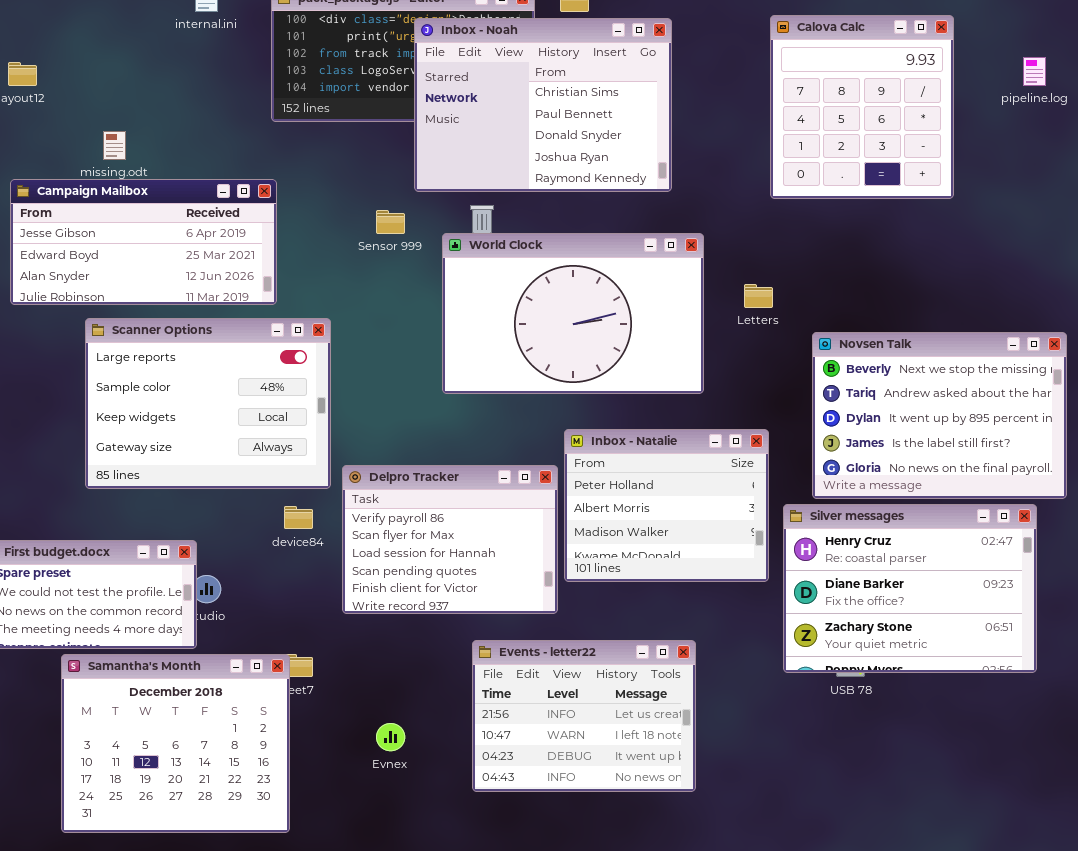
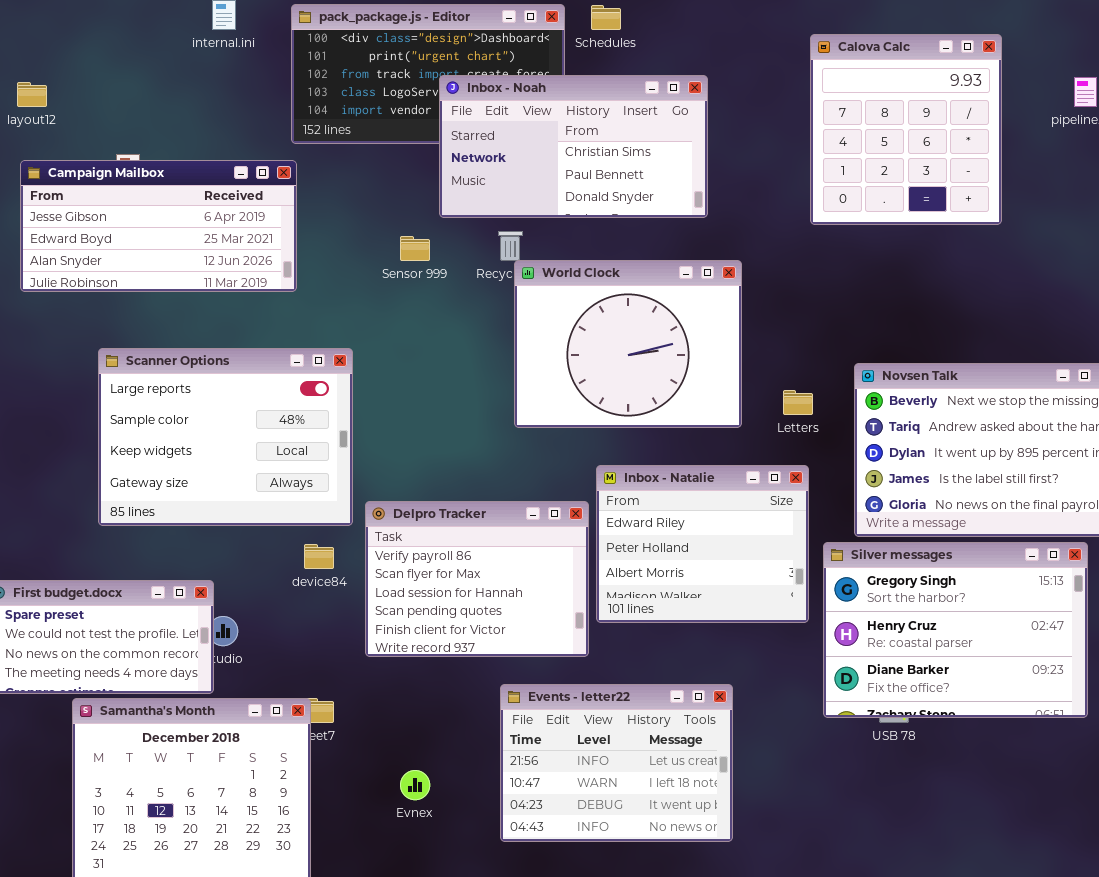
Inbox - Noah: [414,18,672,192] -> [439,75,708,218], resized
Campaign Mailbox: [10,179,277,305] -> [20,160,297,292], moved
World Clock: [442,233,704,394] -> [514,260,742,428], resized
Letters: [744,284,773,308] -> [783,390,813,415], moved
Inbox - Natalie: [564,429,769,582] -> [596,465,809,623], scrolled up 1 row
Silver messages: [783,504,1037,673] -> [823,542,1088,718], scrolled up 1 row

